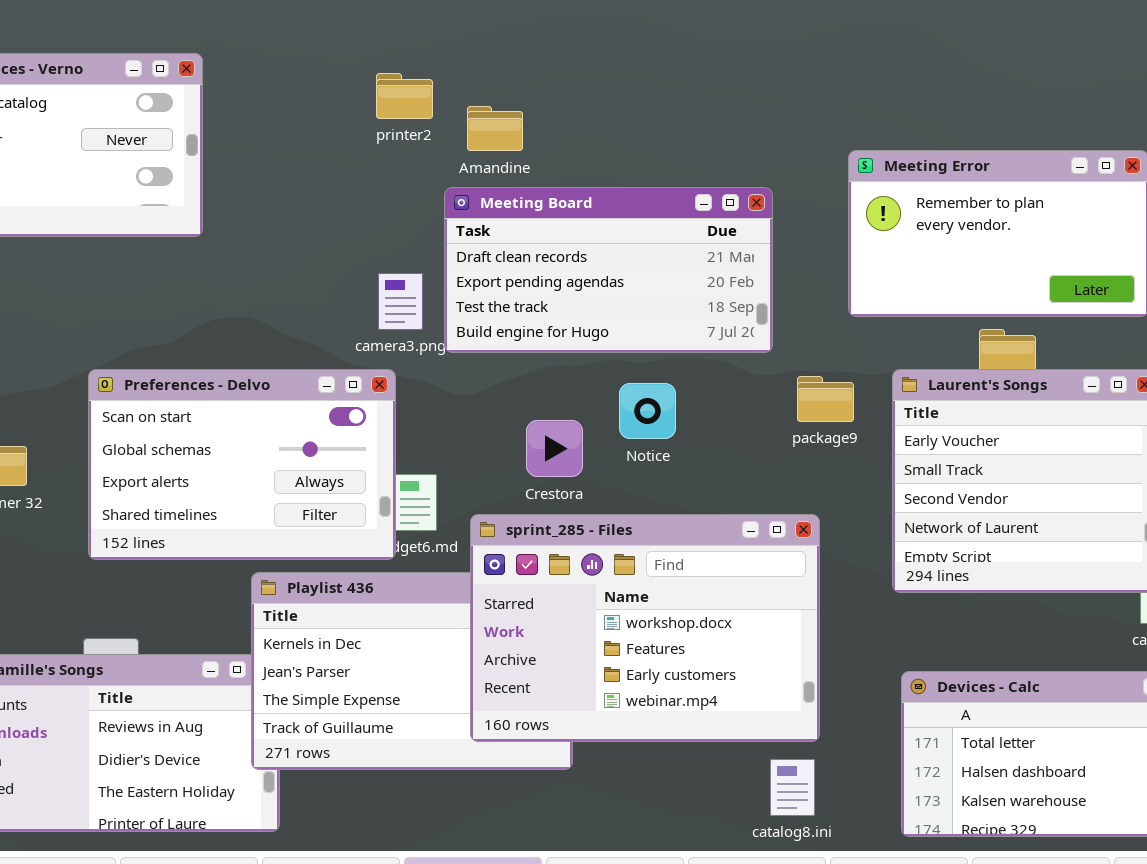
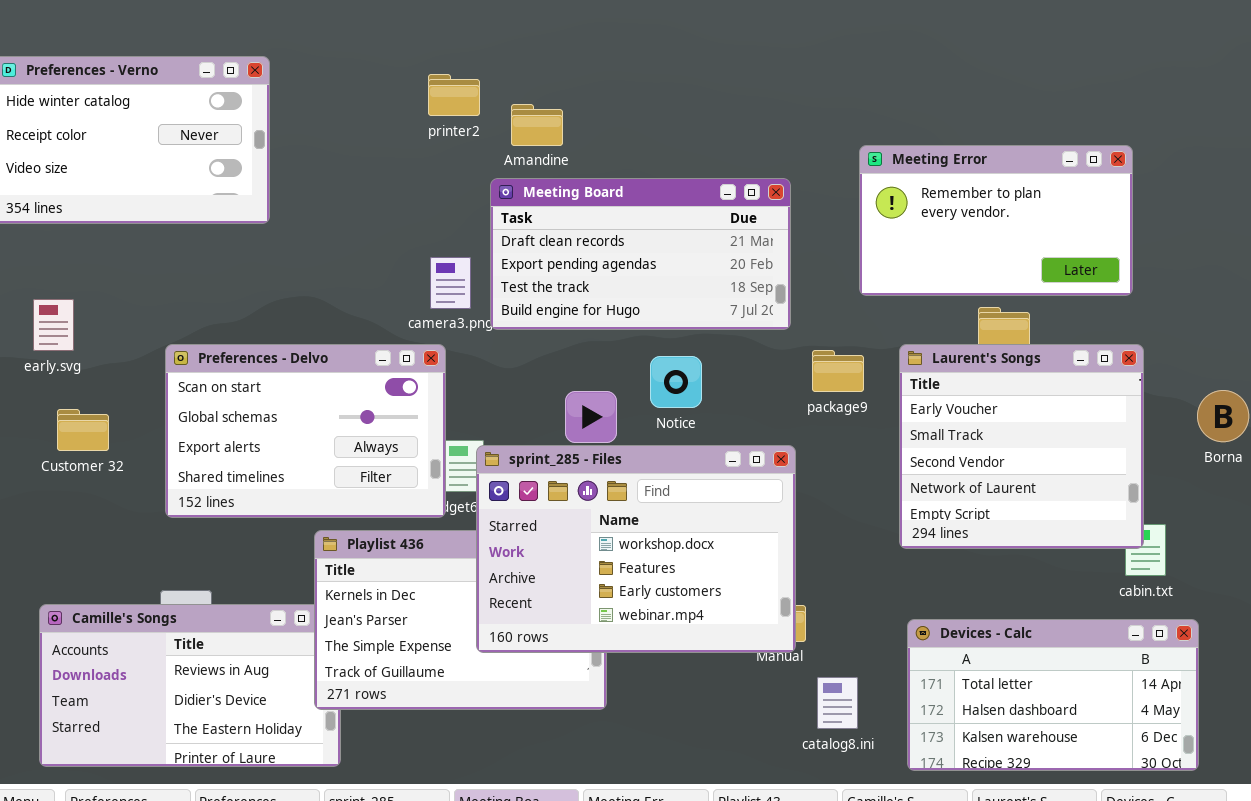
sprint_285 - Files: [470,514,820,742] -> [476,445,796,653], moved
catalog8.ini: [770,759,815,816] -> [817,677,858,729], moved

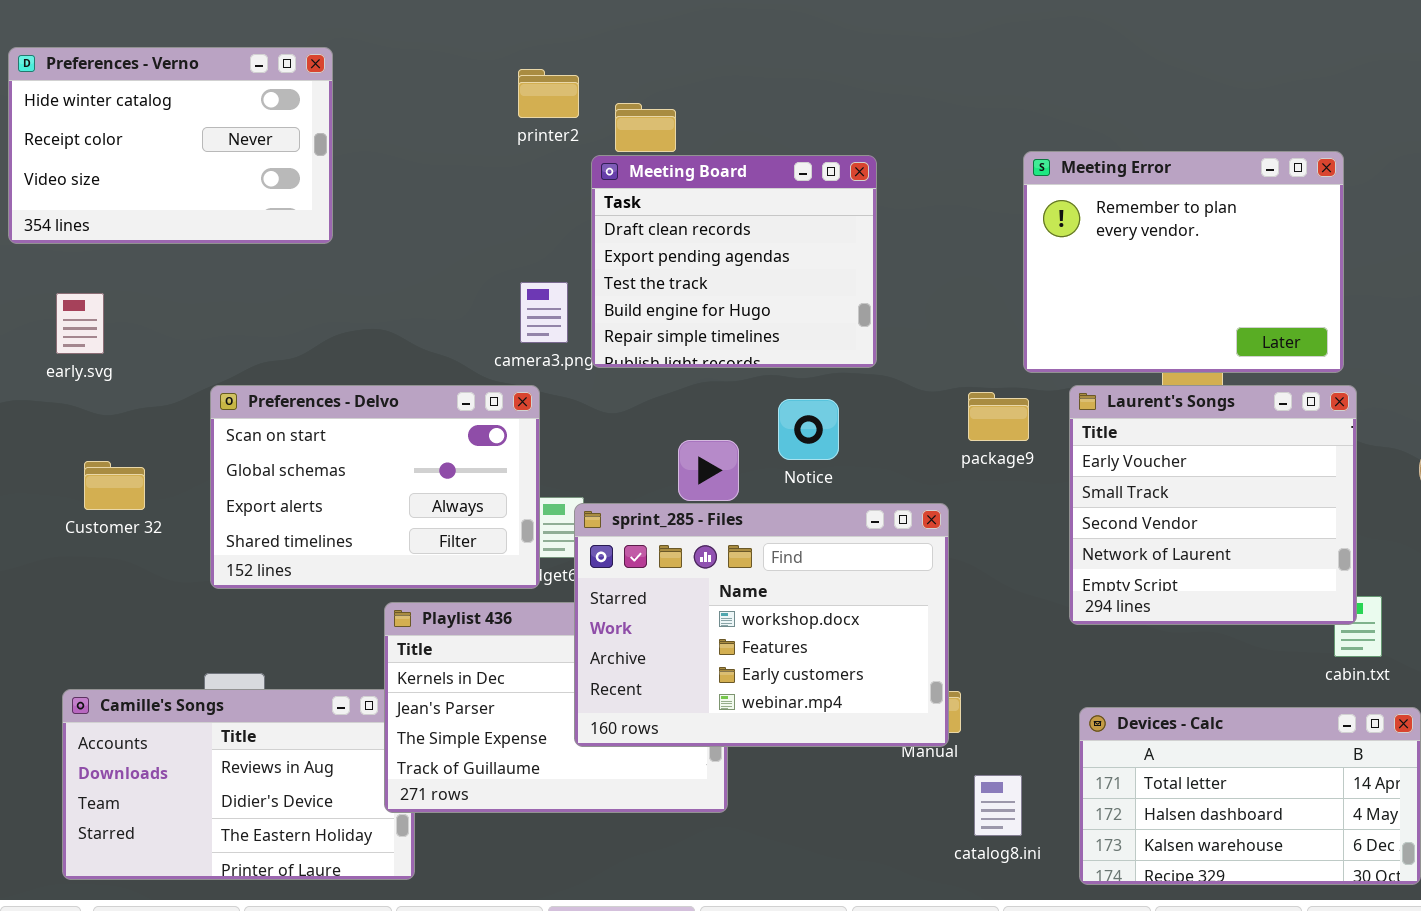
Meeting Error: [859,145,1133,296] -> [1023,151,1344,373], resized
Meeting Board: [490,178,791,330] -> [591,155,877,368], resized
early.svg: [33,299,74,351] -> [56,293,104,354], moved

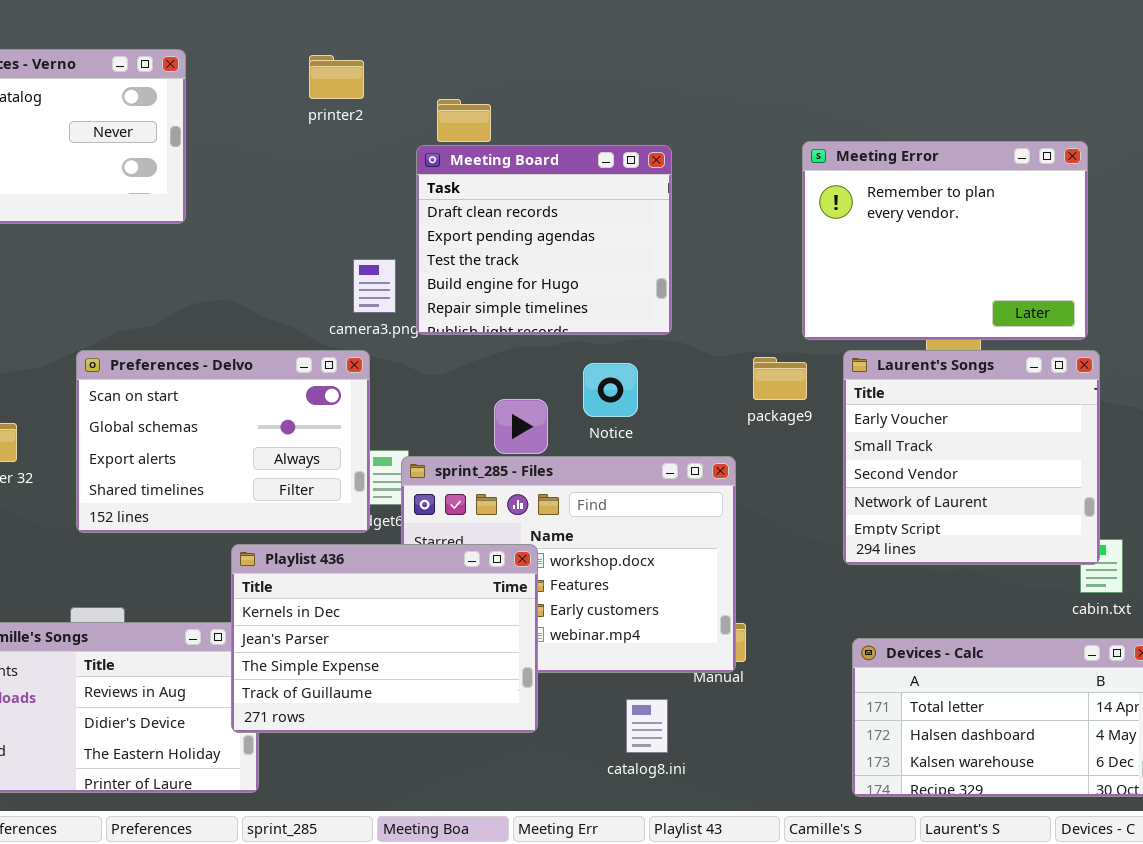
printer2: [518,69,579,118] -> [309,55,364,99], moved
Playlist 436: [384,602,728,813] -> [231,544,538,733], raised
catalog8.ini: [974,775,1022,836] -> [626,699,668,753], moved

